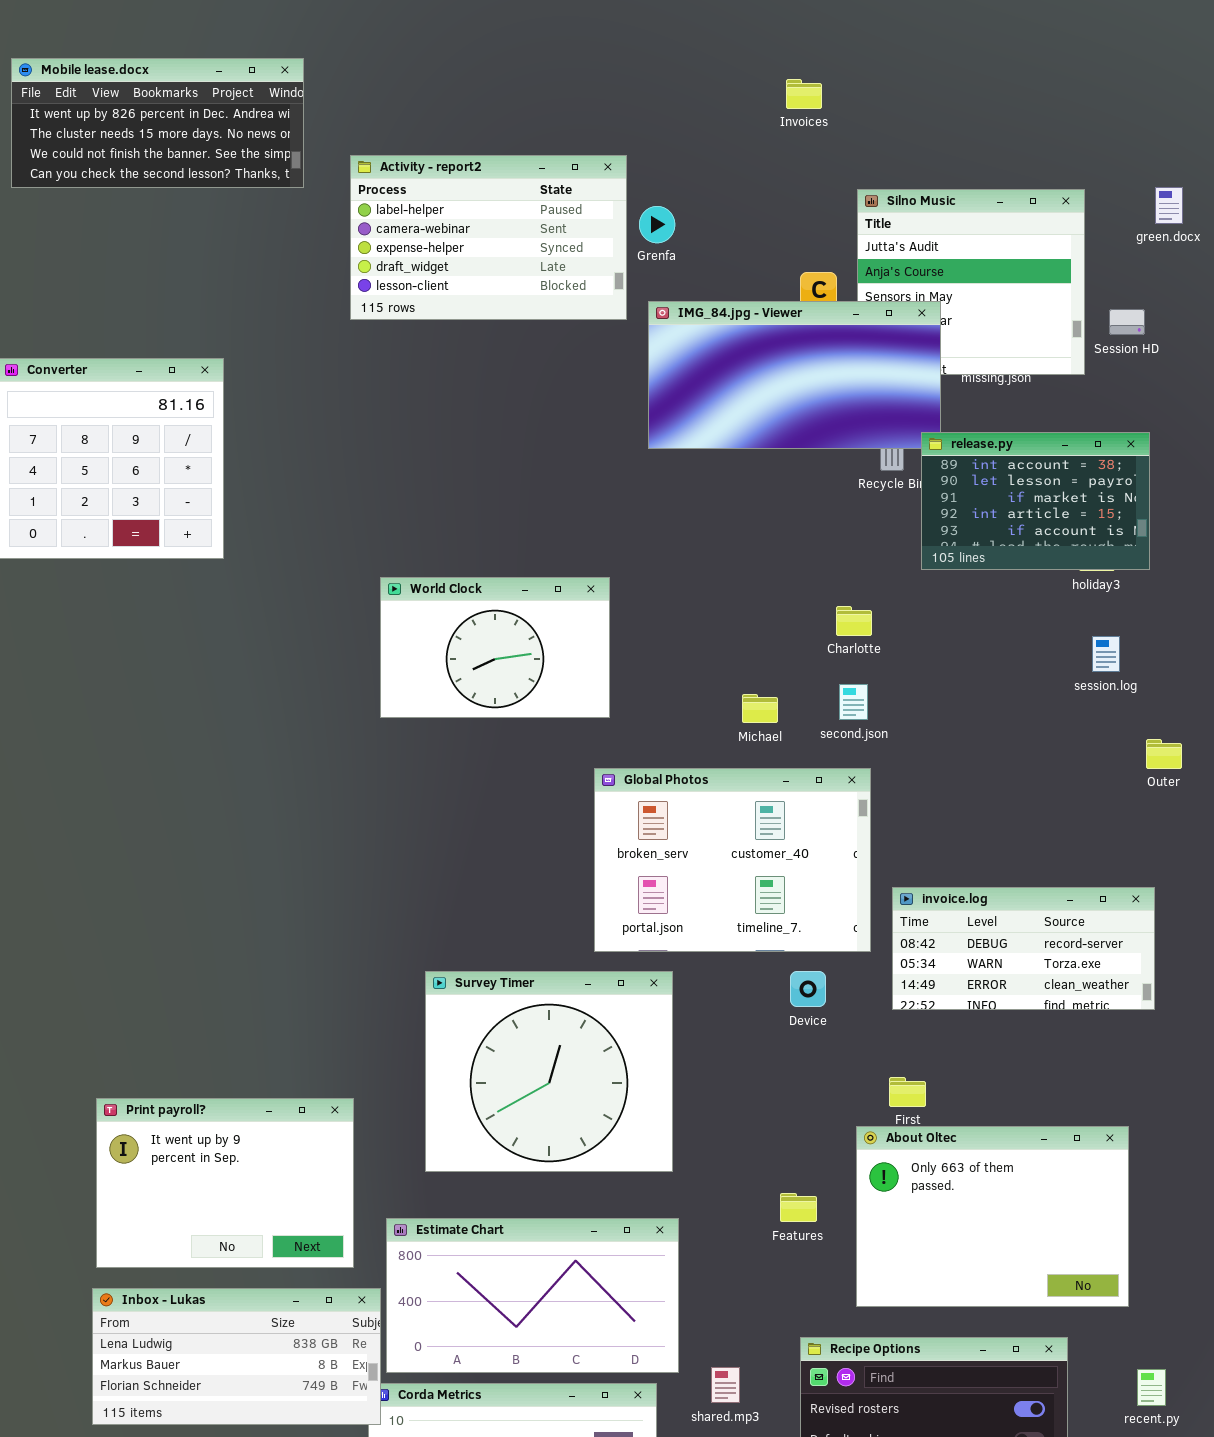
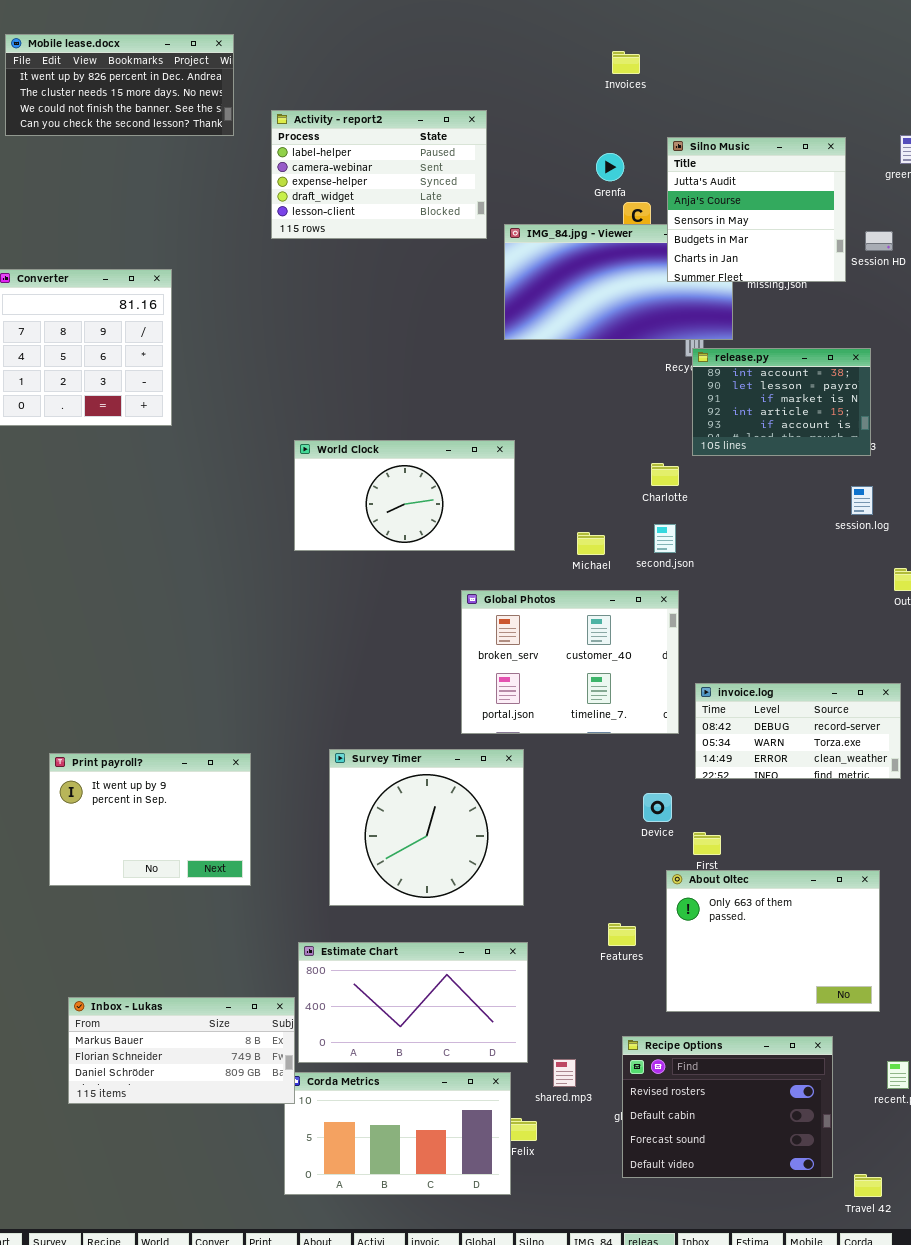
Silno Music: [857,189,1085,375] -> [667,137,846,282], raised
Grenfa: [639,206,675,243] -> [596,153,624,181], moved
release.py: [921,432,1150,570] -> [692,348,871,456], moved
World Clock: [380,577,610,718] -> [294,440,515,551], resized
Device: [790,971,826,1007] -> [643,793,672,822], moved
Print payroll?: [96,1098,354,1268] -> [49,753,251,886], moved
Inbox - Lukas: [92,1288,381,1425] -> [68,997,295,1104], scrolled down 1 row

